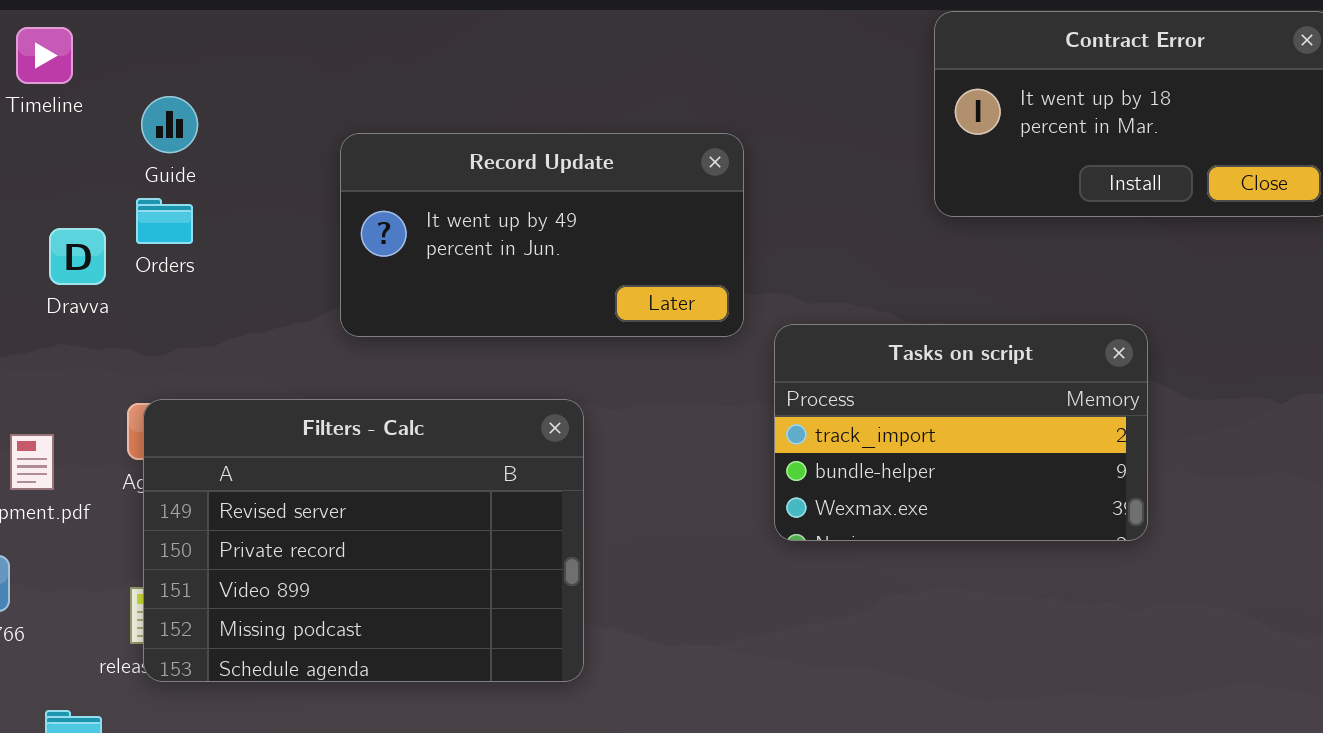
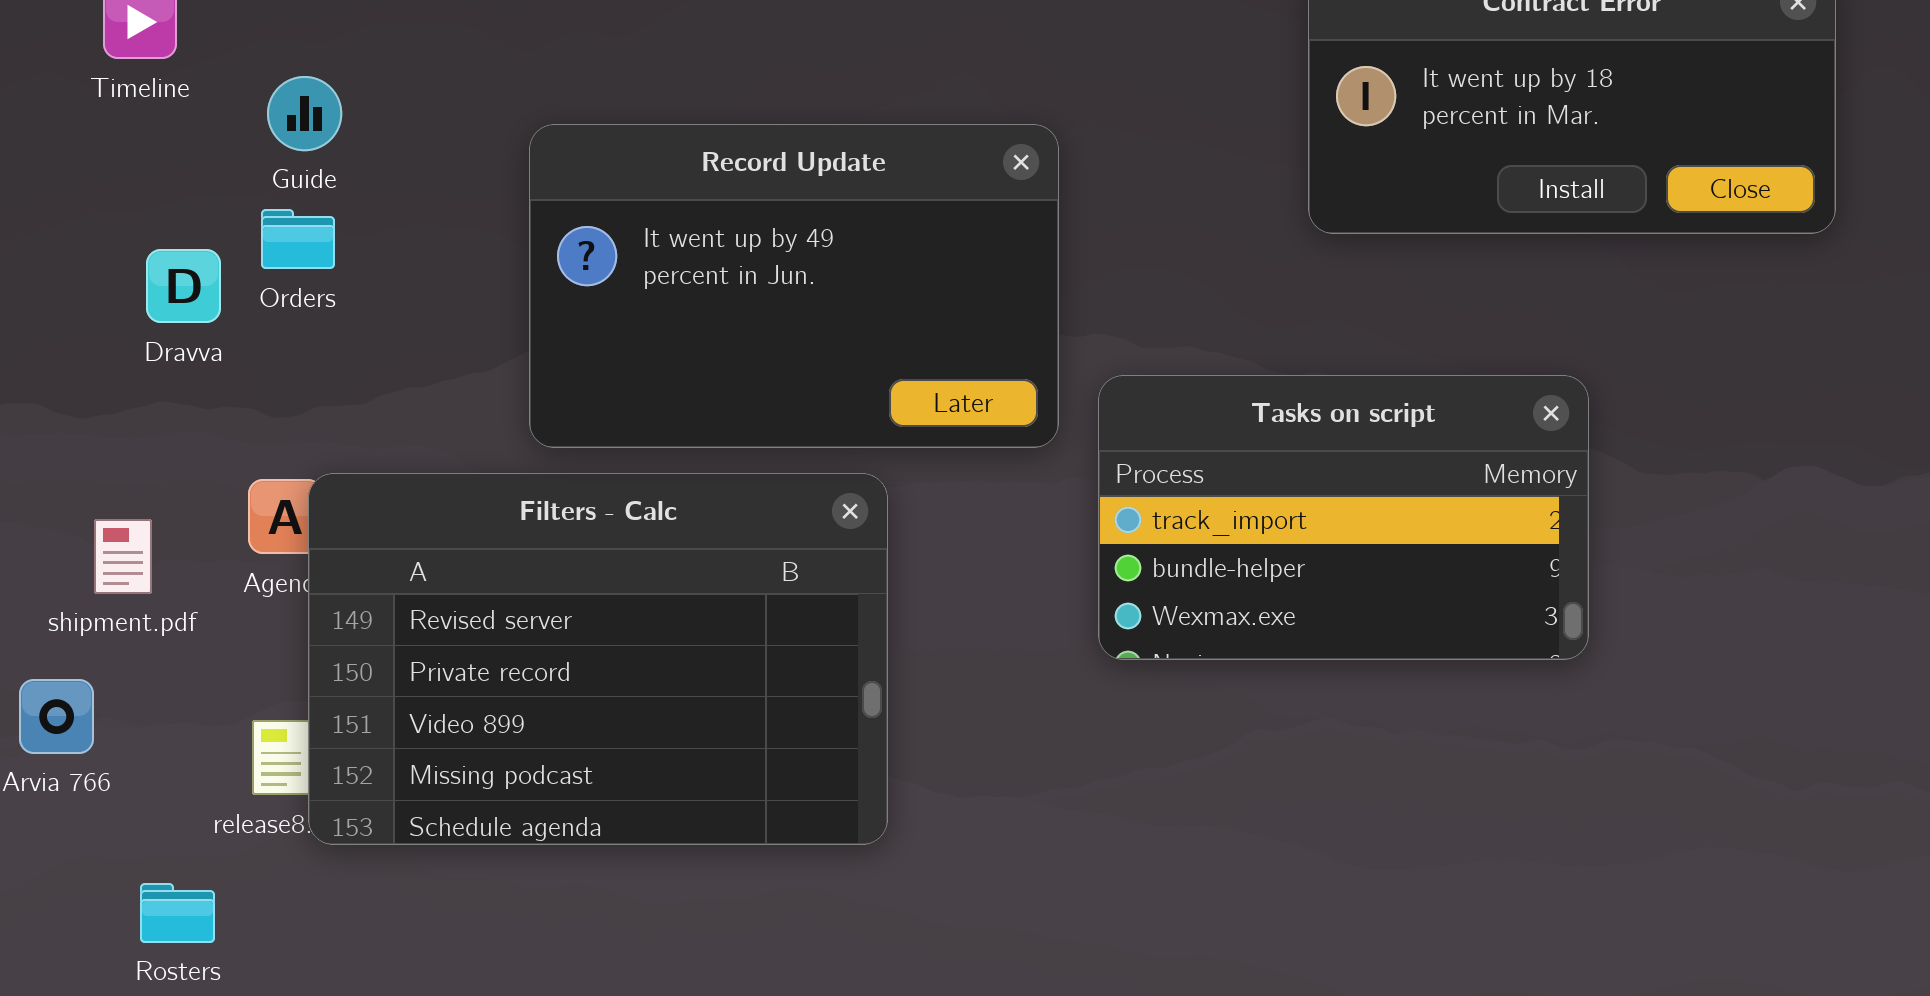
Record Update: [340,133,744,337] -> [529,124,1059,448], resized
Filters - Calc: [143,399,584,682] -> [308,473,888,845], moved

